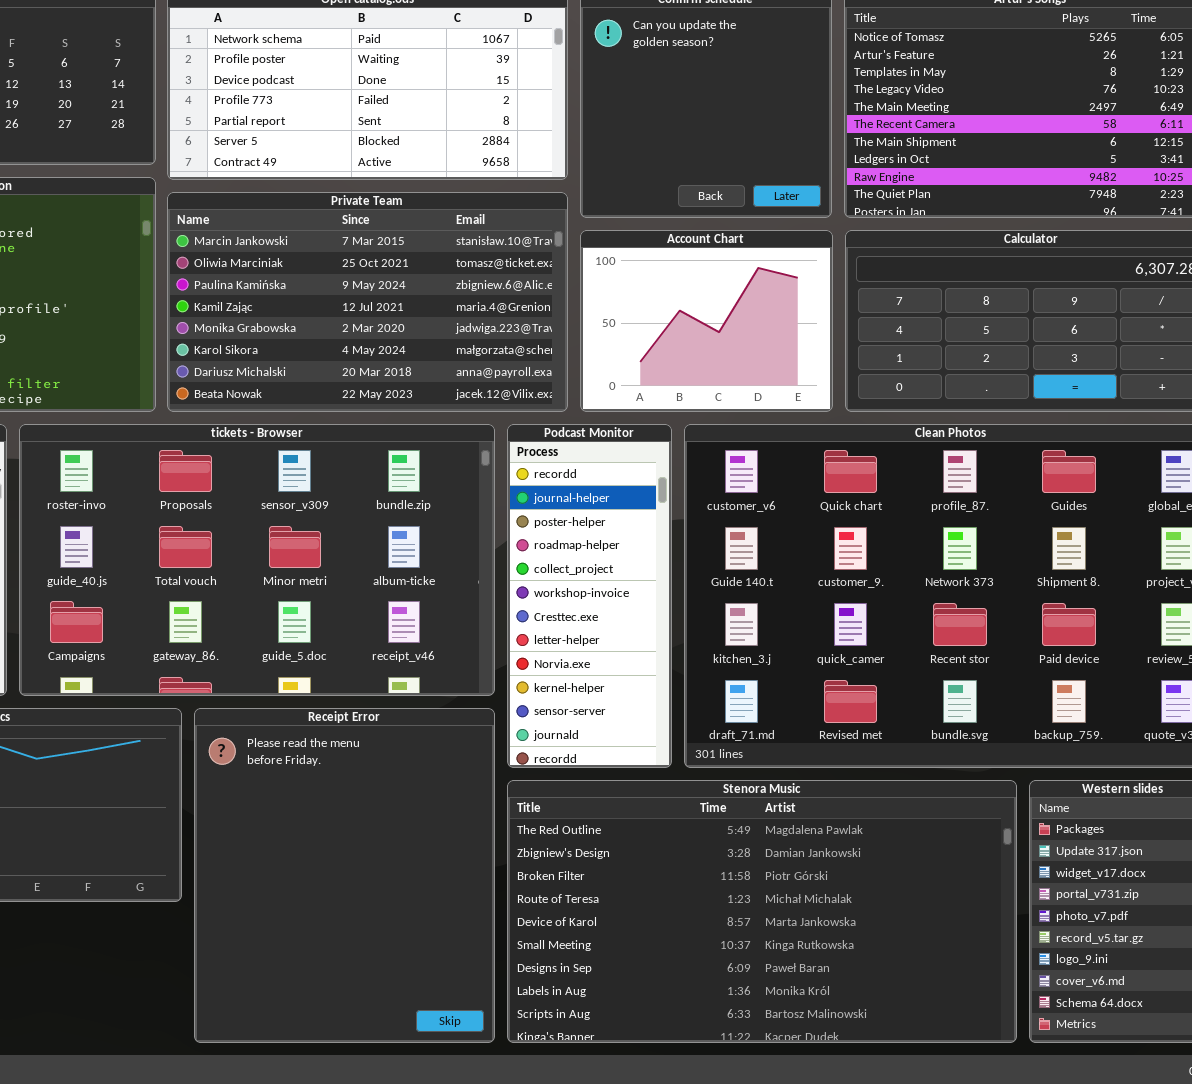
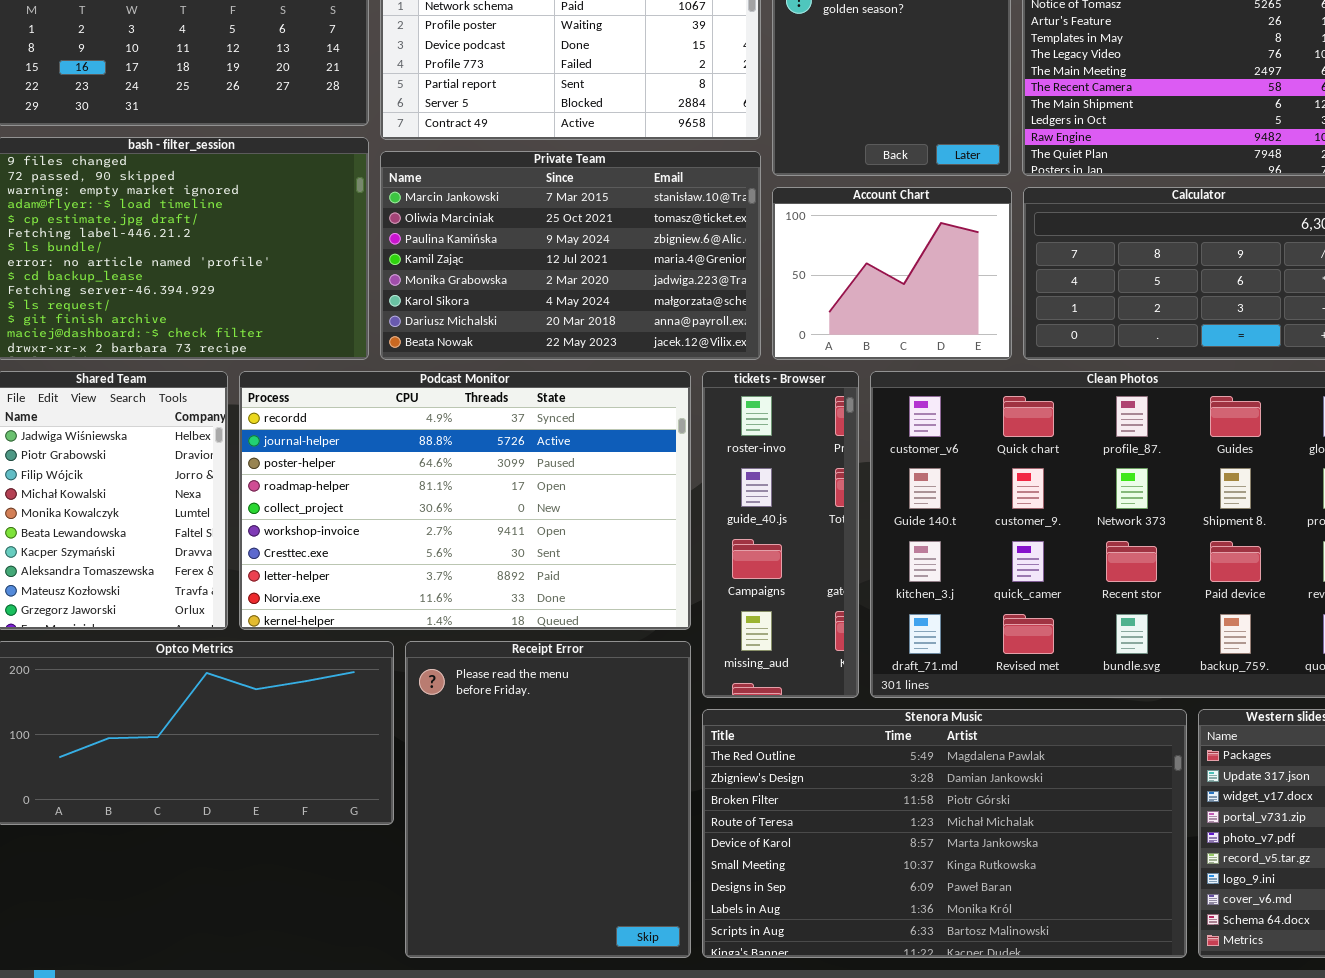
tickets - Browser: [19,424,495,696] -> [702,371,859,698], moved, resized
Podcast Monitor: [507,424,672,768] -> [239,371,691,630], moved, resized

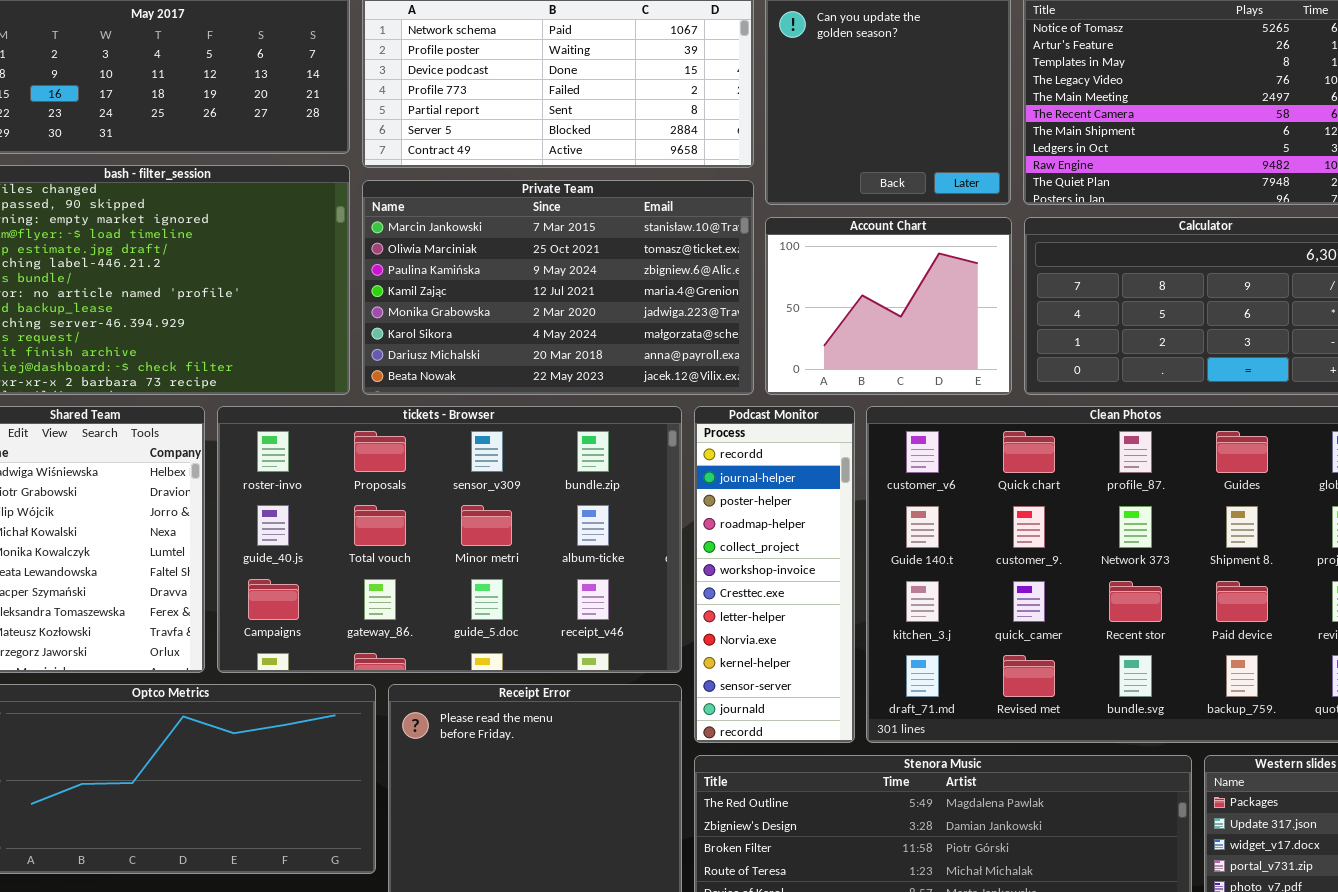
Podcast Monitor: [239,371,691,630] -> [694,406,855,743], moved, resized
tickets - Browser: [702,371,859,698] -> [217,406,682,673], moved, resized

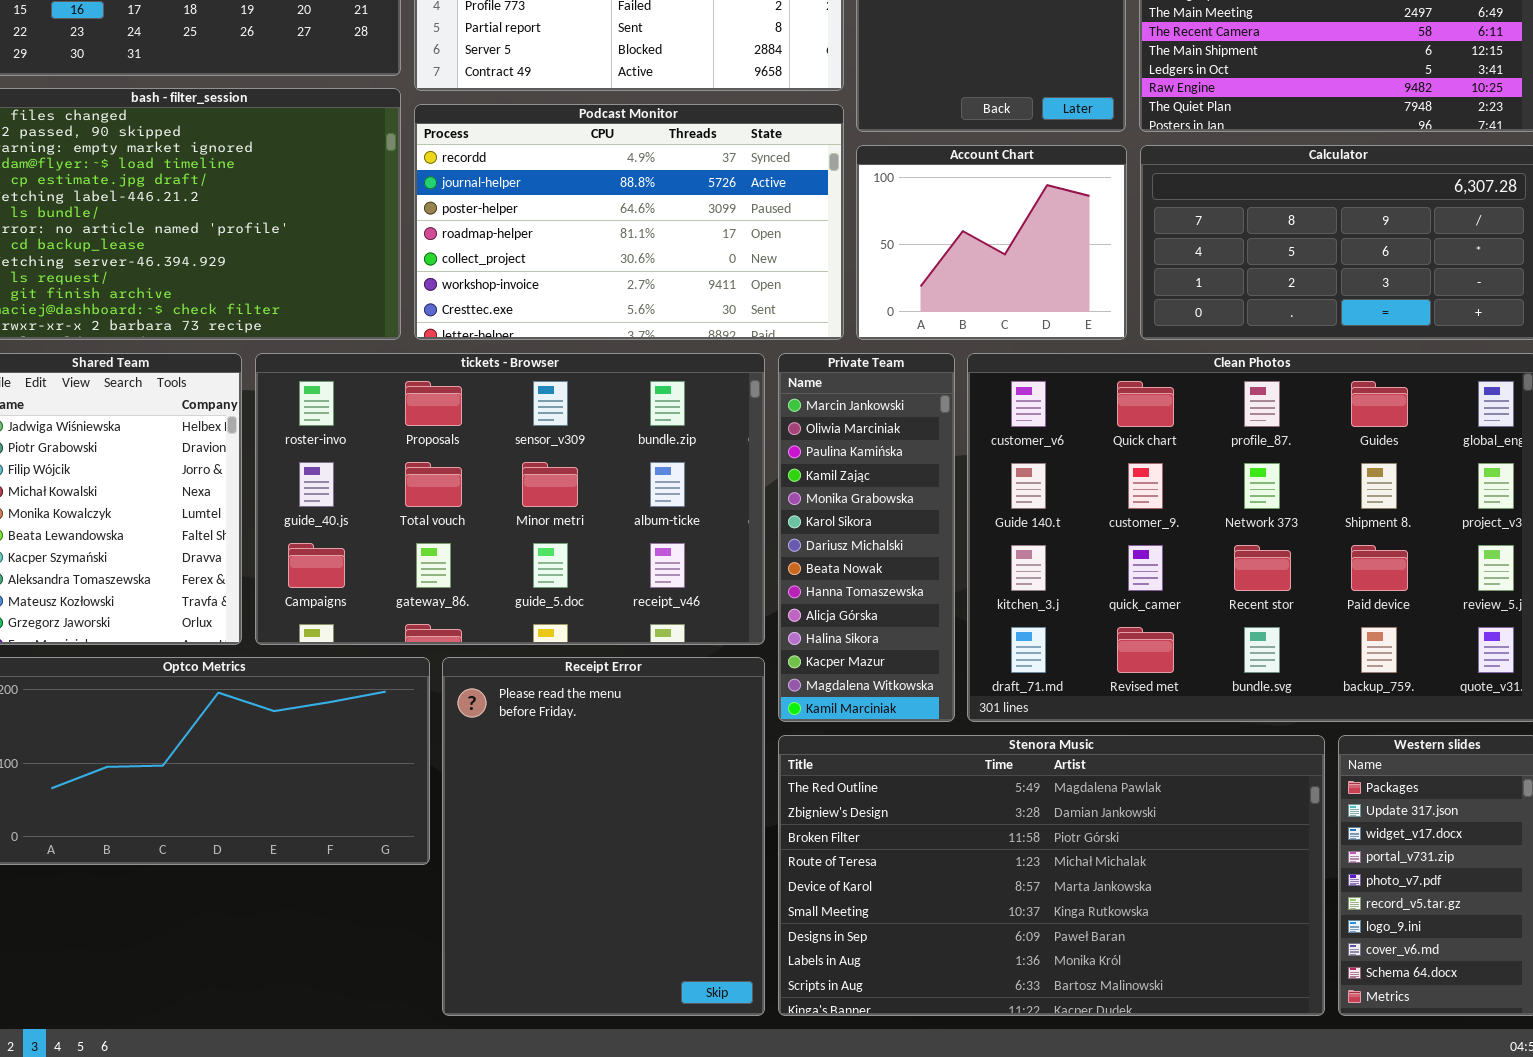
Private Team: [362,180,754,395] -> [778,353,955,722], moved, resized
Podcast Monitor: [694,406,855,743] -> [414,104,844,340], moved, resized

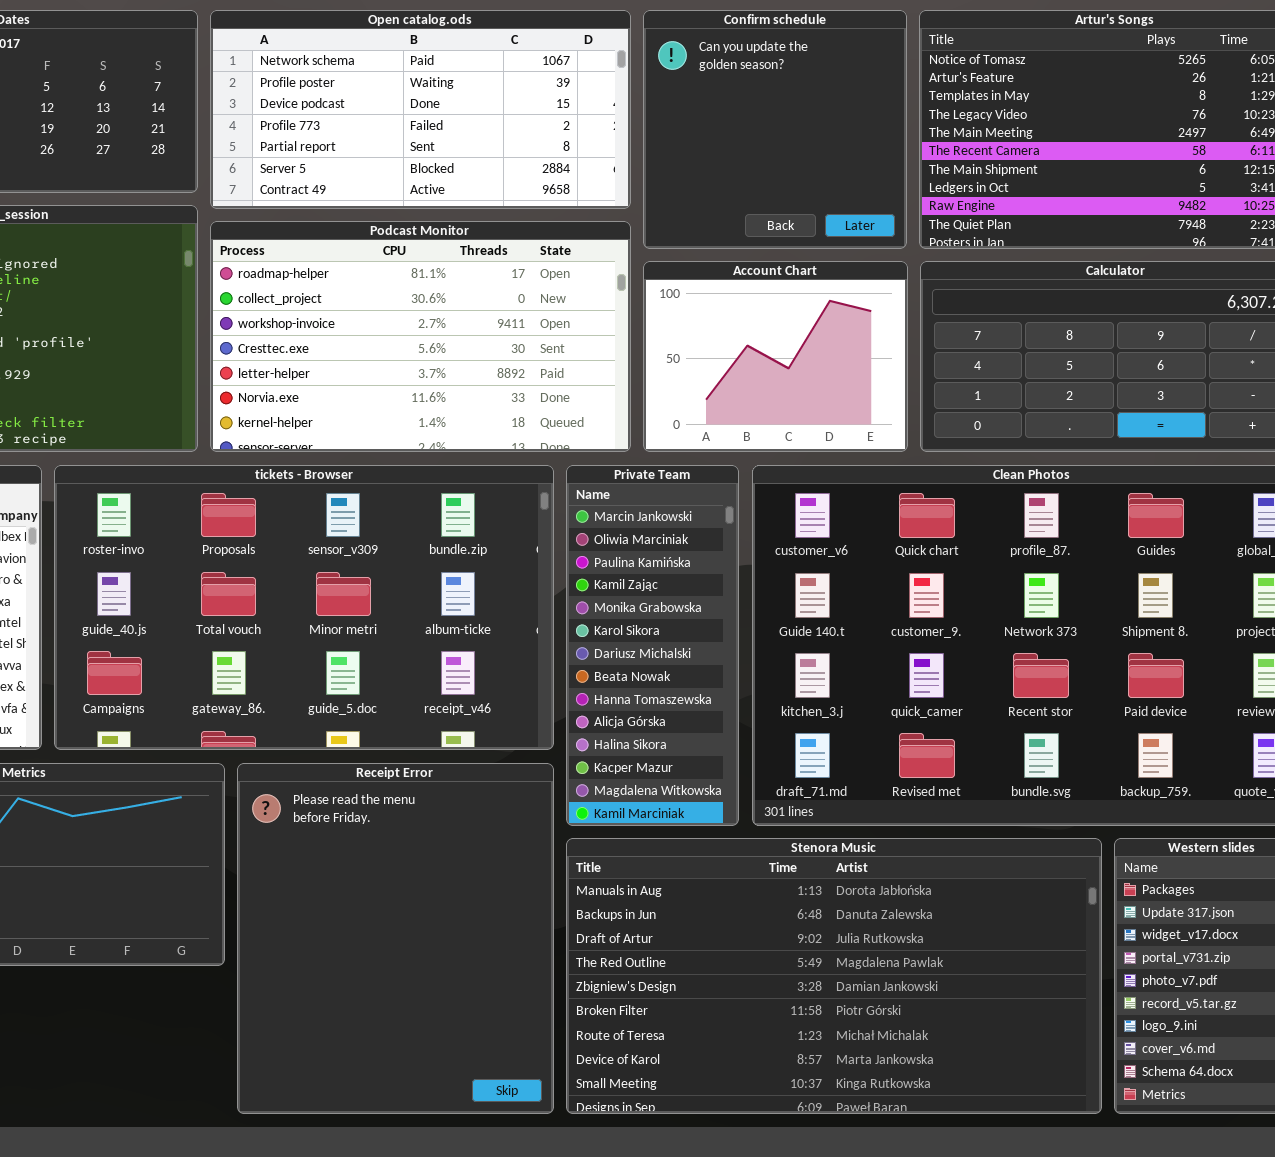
Podcast Monitor: [414,104,844,340] -> [210,221,631,452], scrolled down 3 rows
Stenora Music: [778,735,1325,1016] -> [566,838,1102,1114], scrolled up 3 rows

